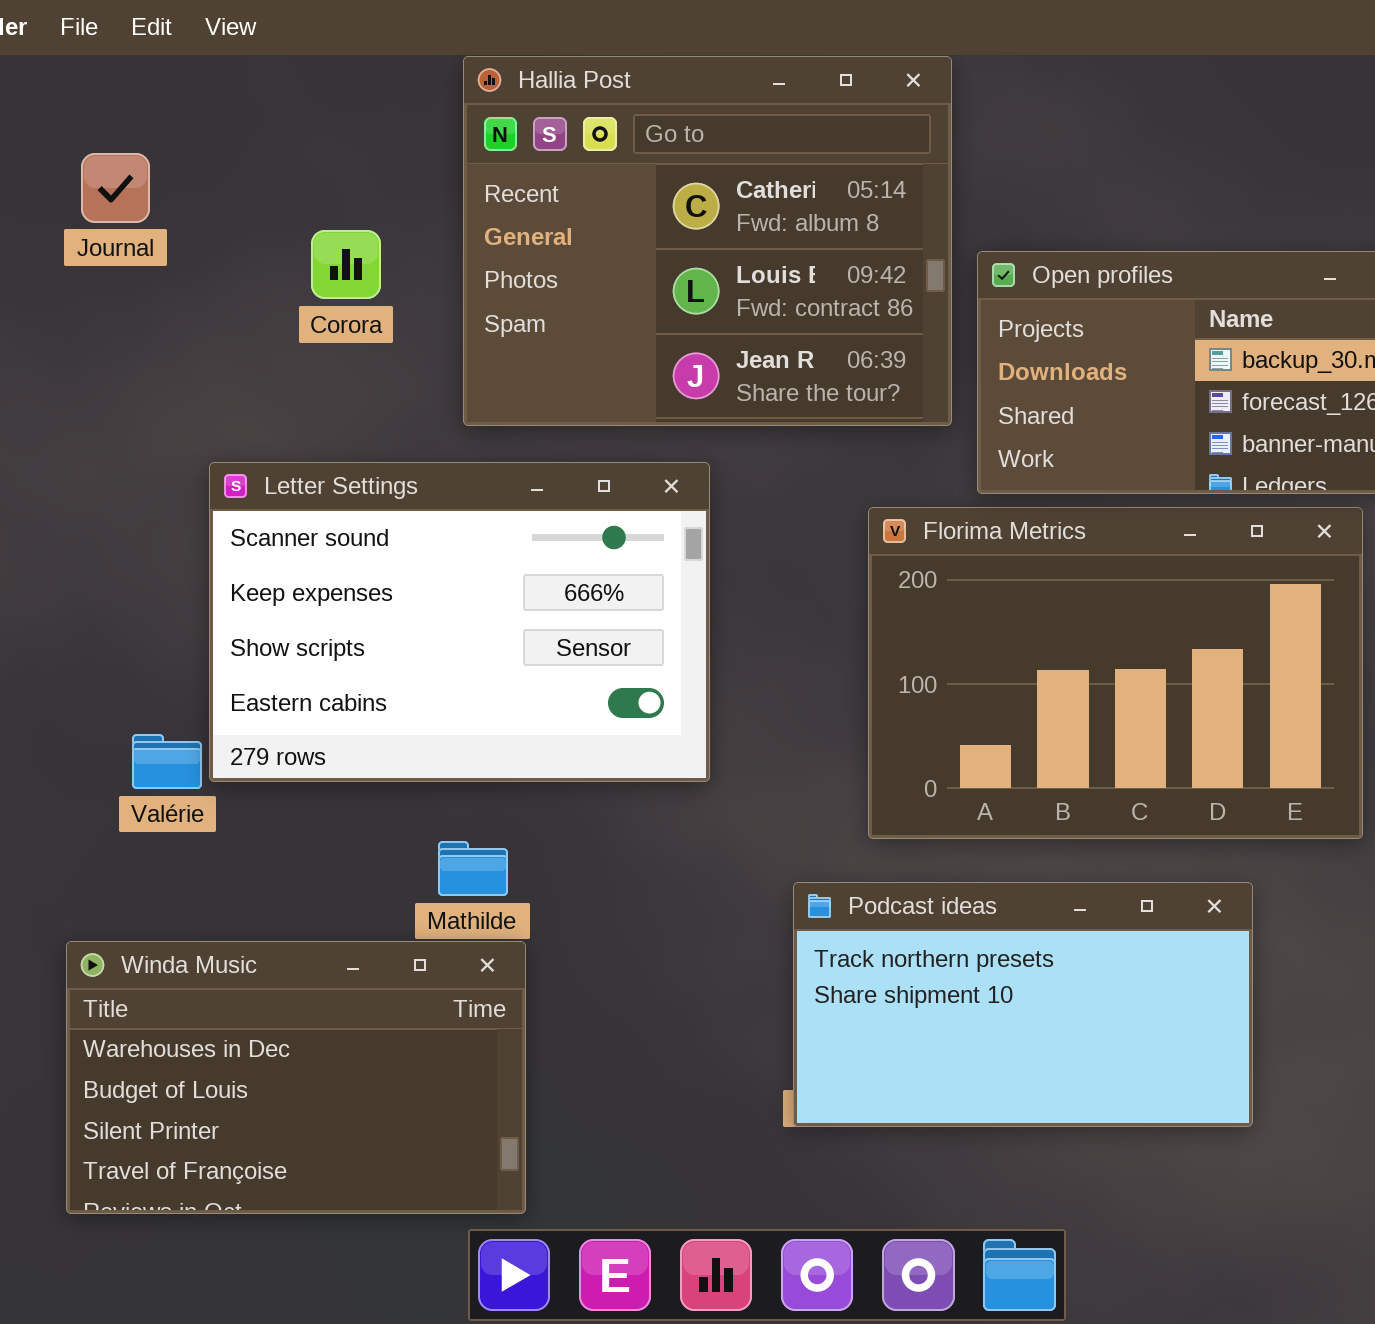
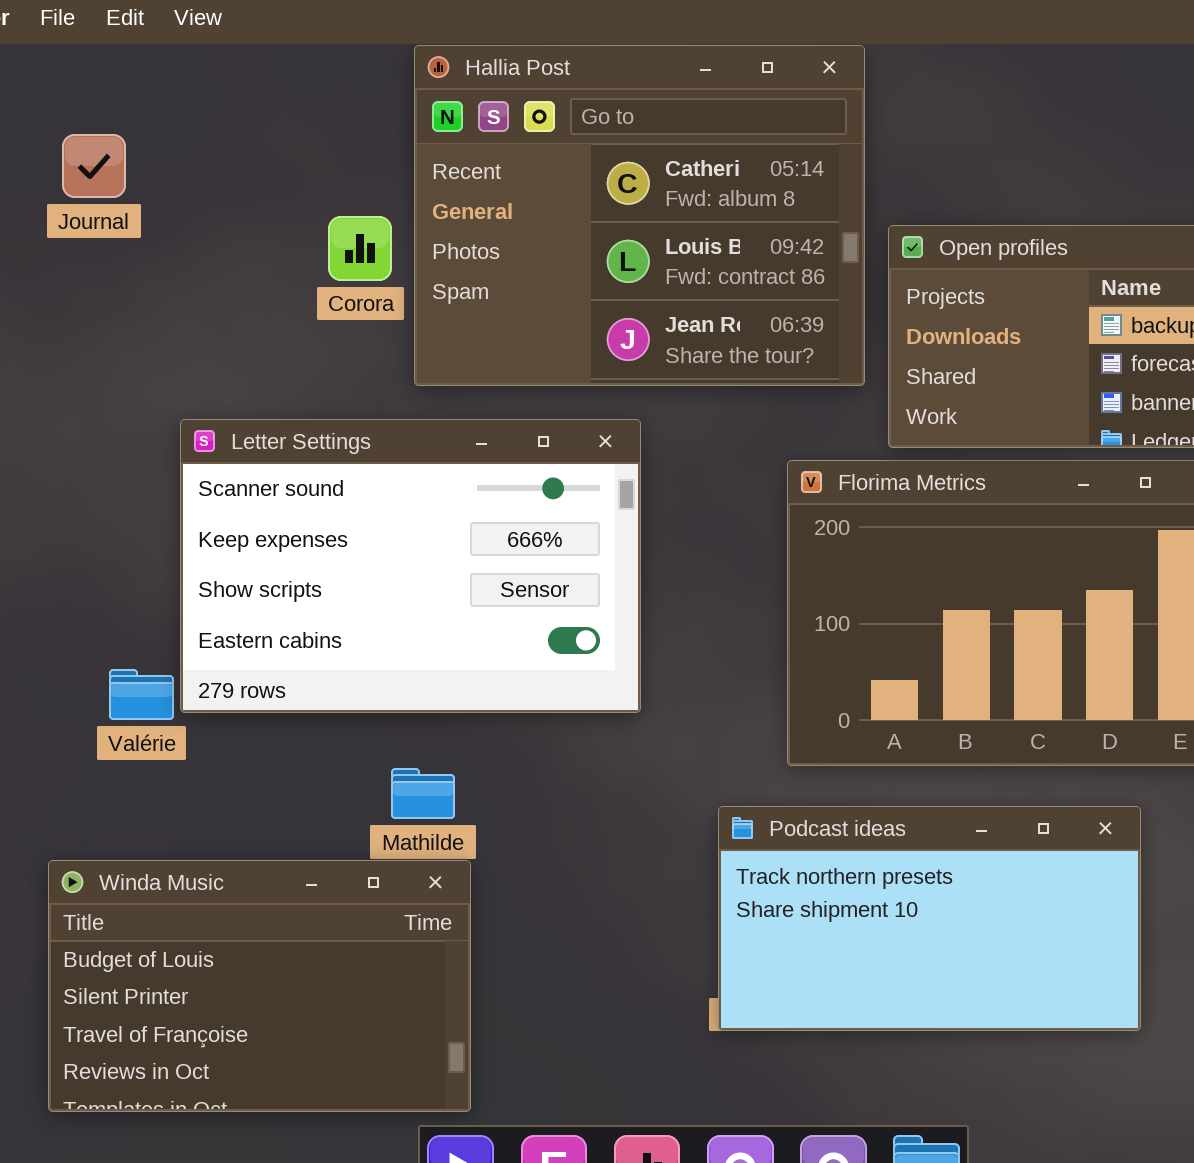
Corora: [311,230,381,299] -> [328,216,392,281], moved
Winda Music: [66,941,526,1214] -> [48,860,471,1112], scrolled down 1 row

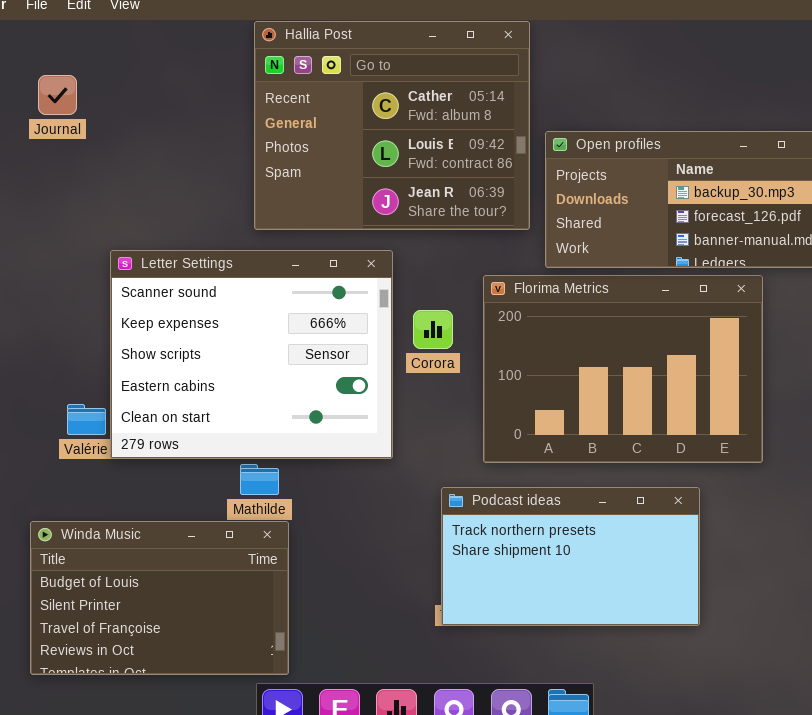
Corora: [328,216,392,281] -> [413,310,453,349], moved
Letter Settings: [180,419,641,713] -> [110,250,393,459], resized

